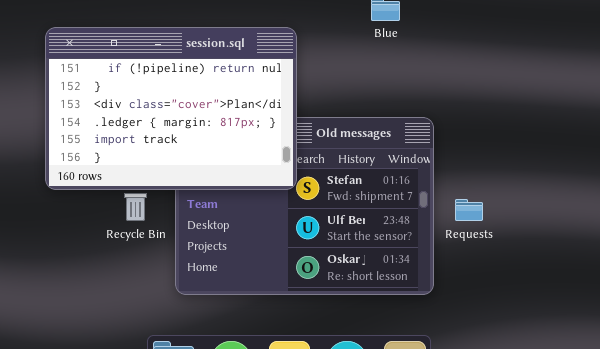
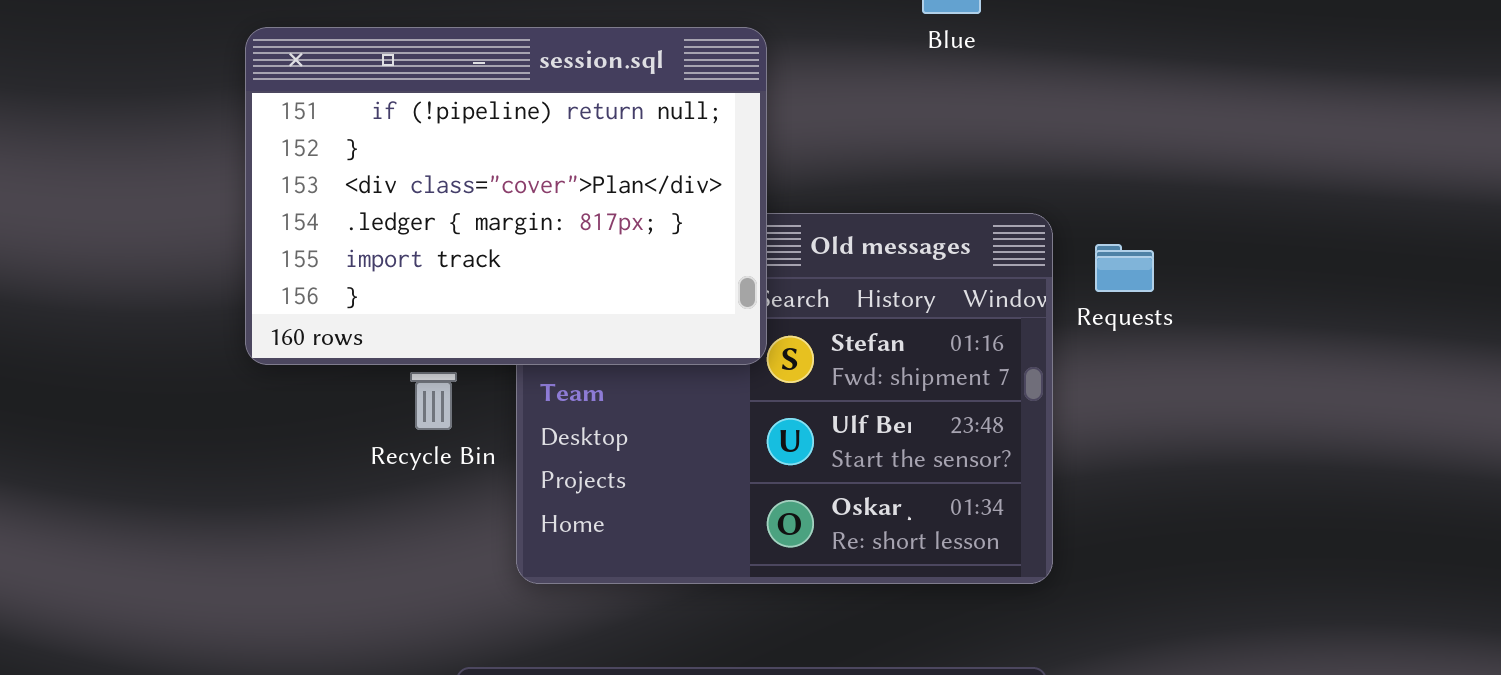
Requests: [455,199,483,221] -> [1095,244,1154,292], moved

